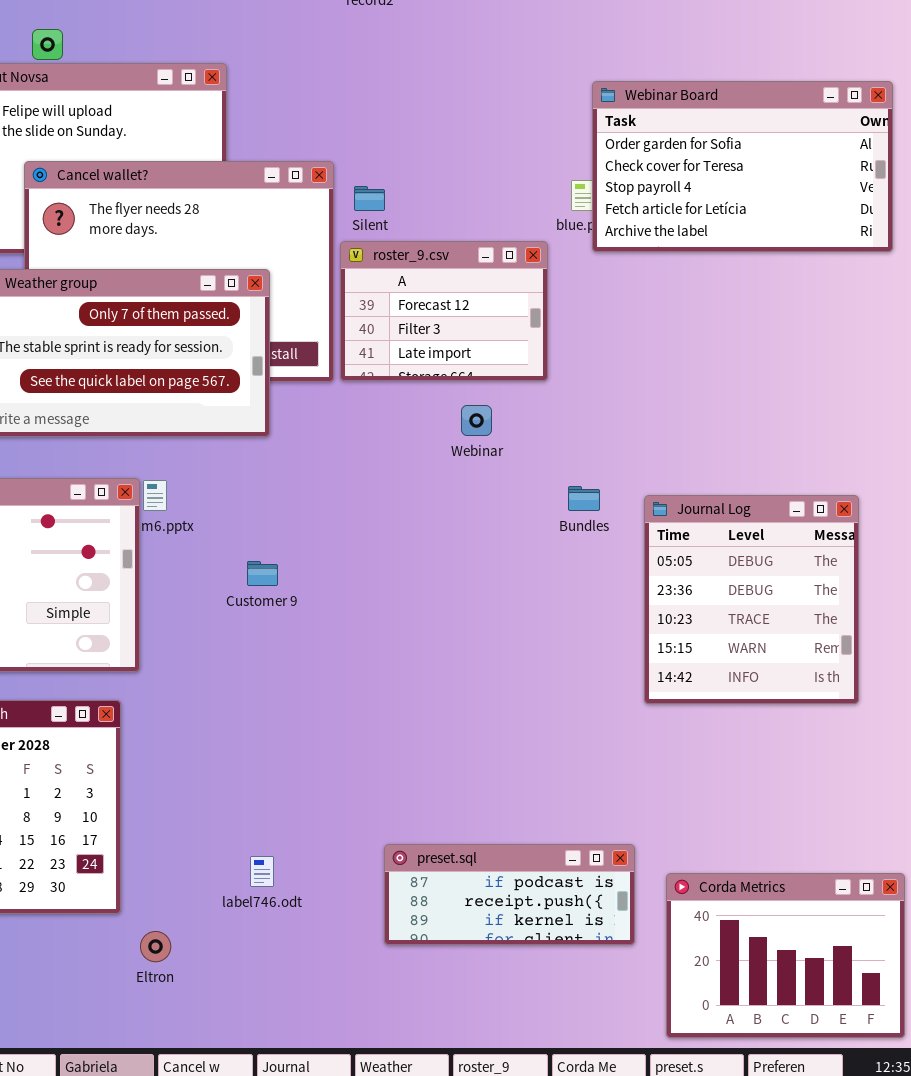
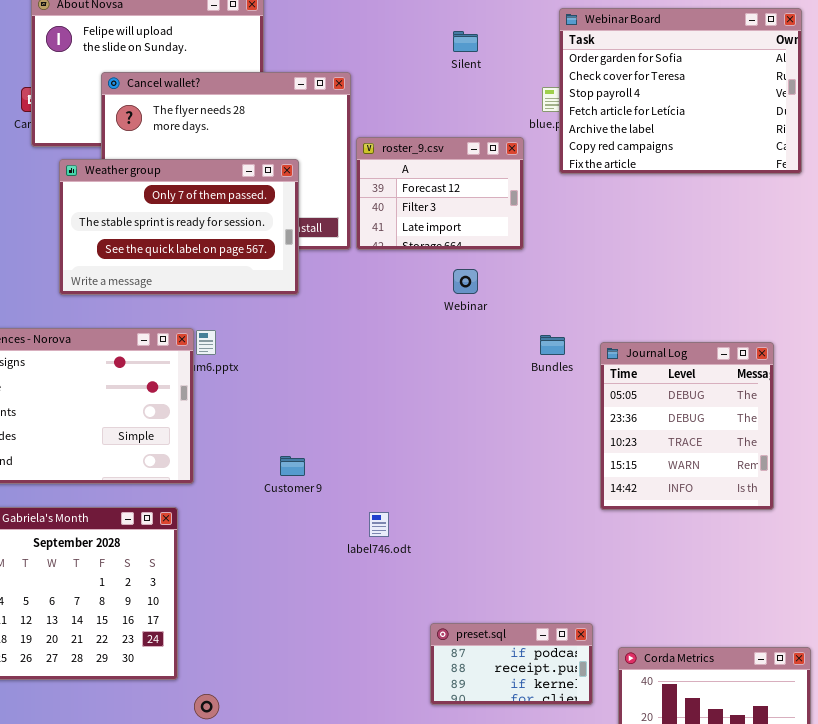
Webinar Board: [592,81,893,252] -> [559,8,802,174], resized
Silent: [354,186,385,211] -> [453,31,478,52], moved
Customer 9: [247,561,278,586] -> [280,456,305,476], moved
preset.sql: [384,844,635,945] -> [430,623,593,705], resized
label746.odt: [250,856,274,887] -> [369,512,389,537], moved

